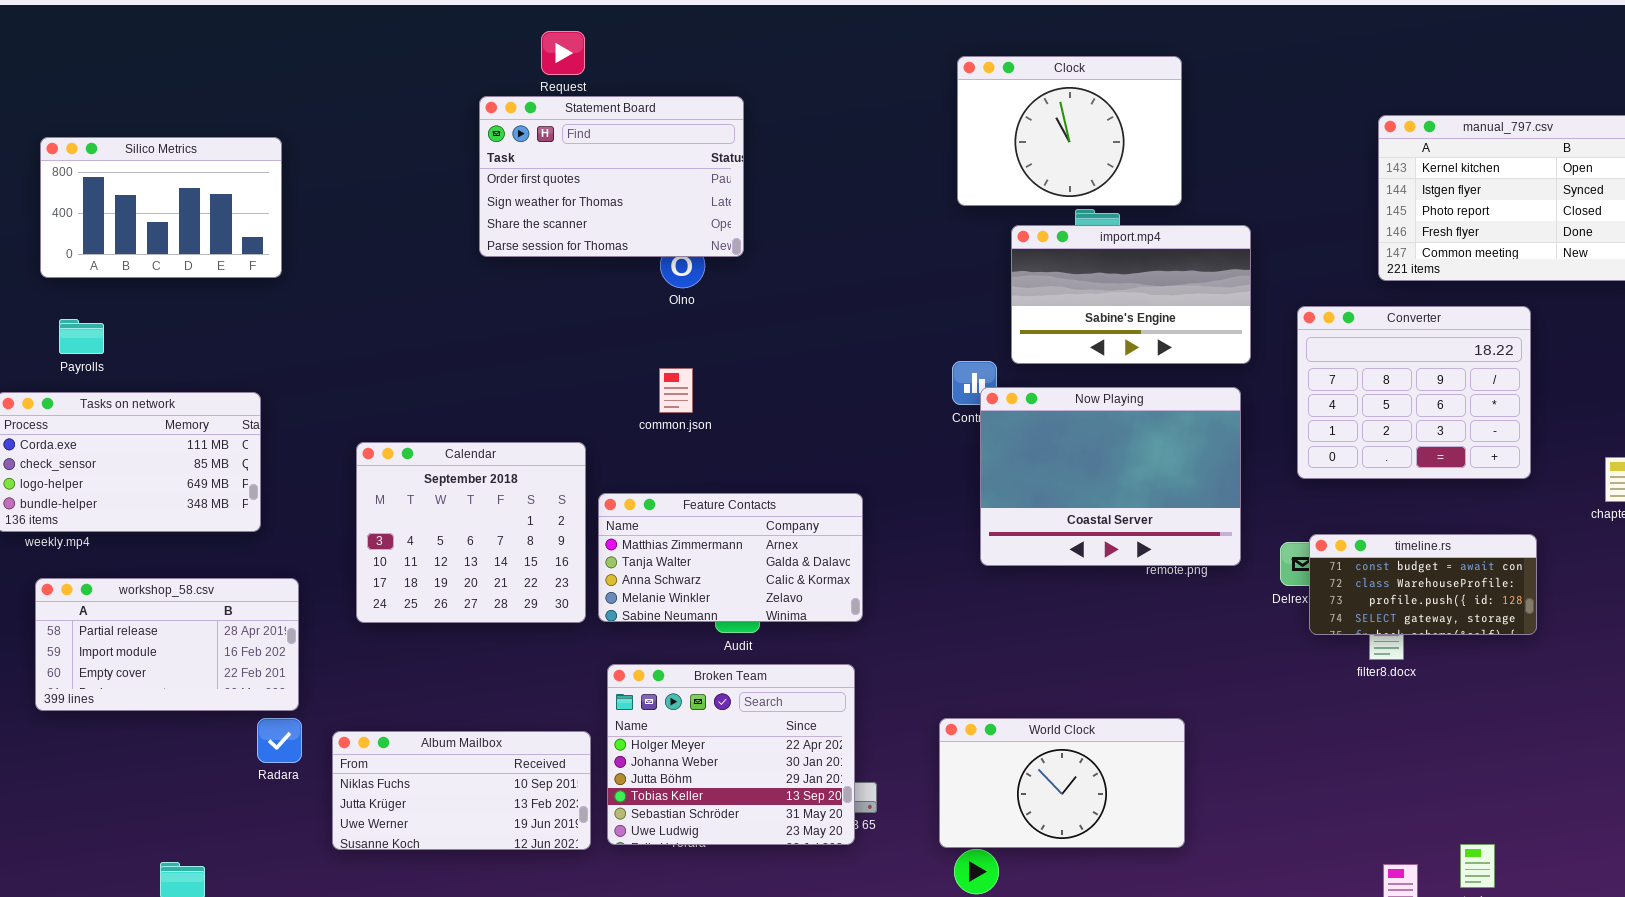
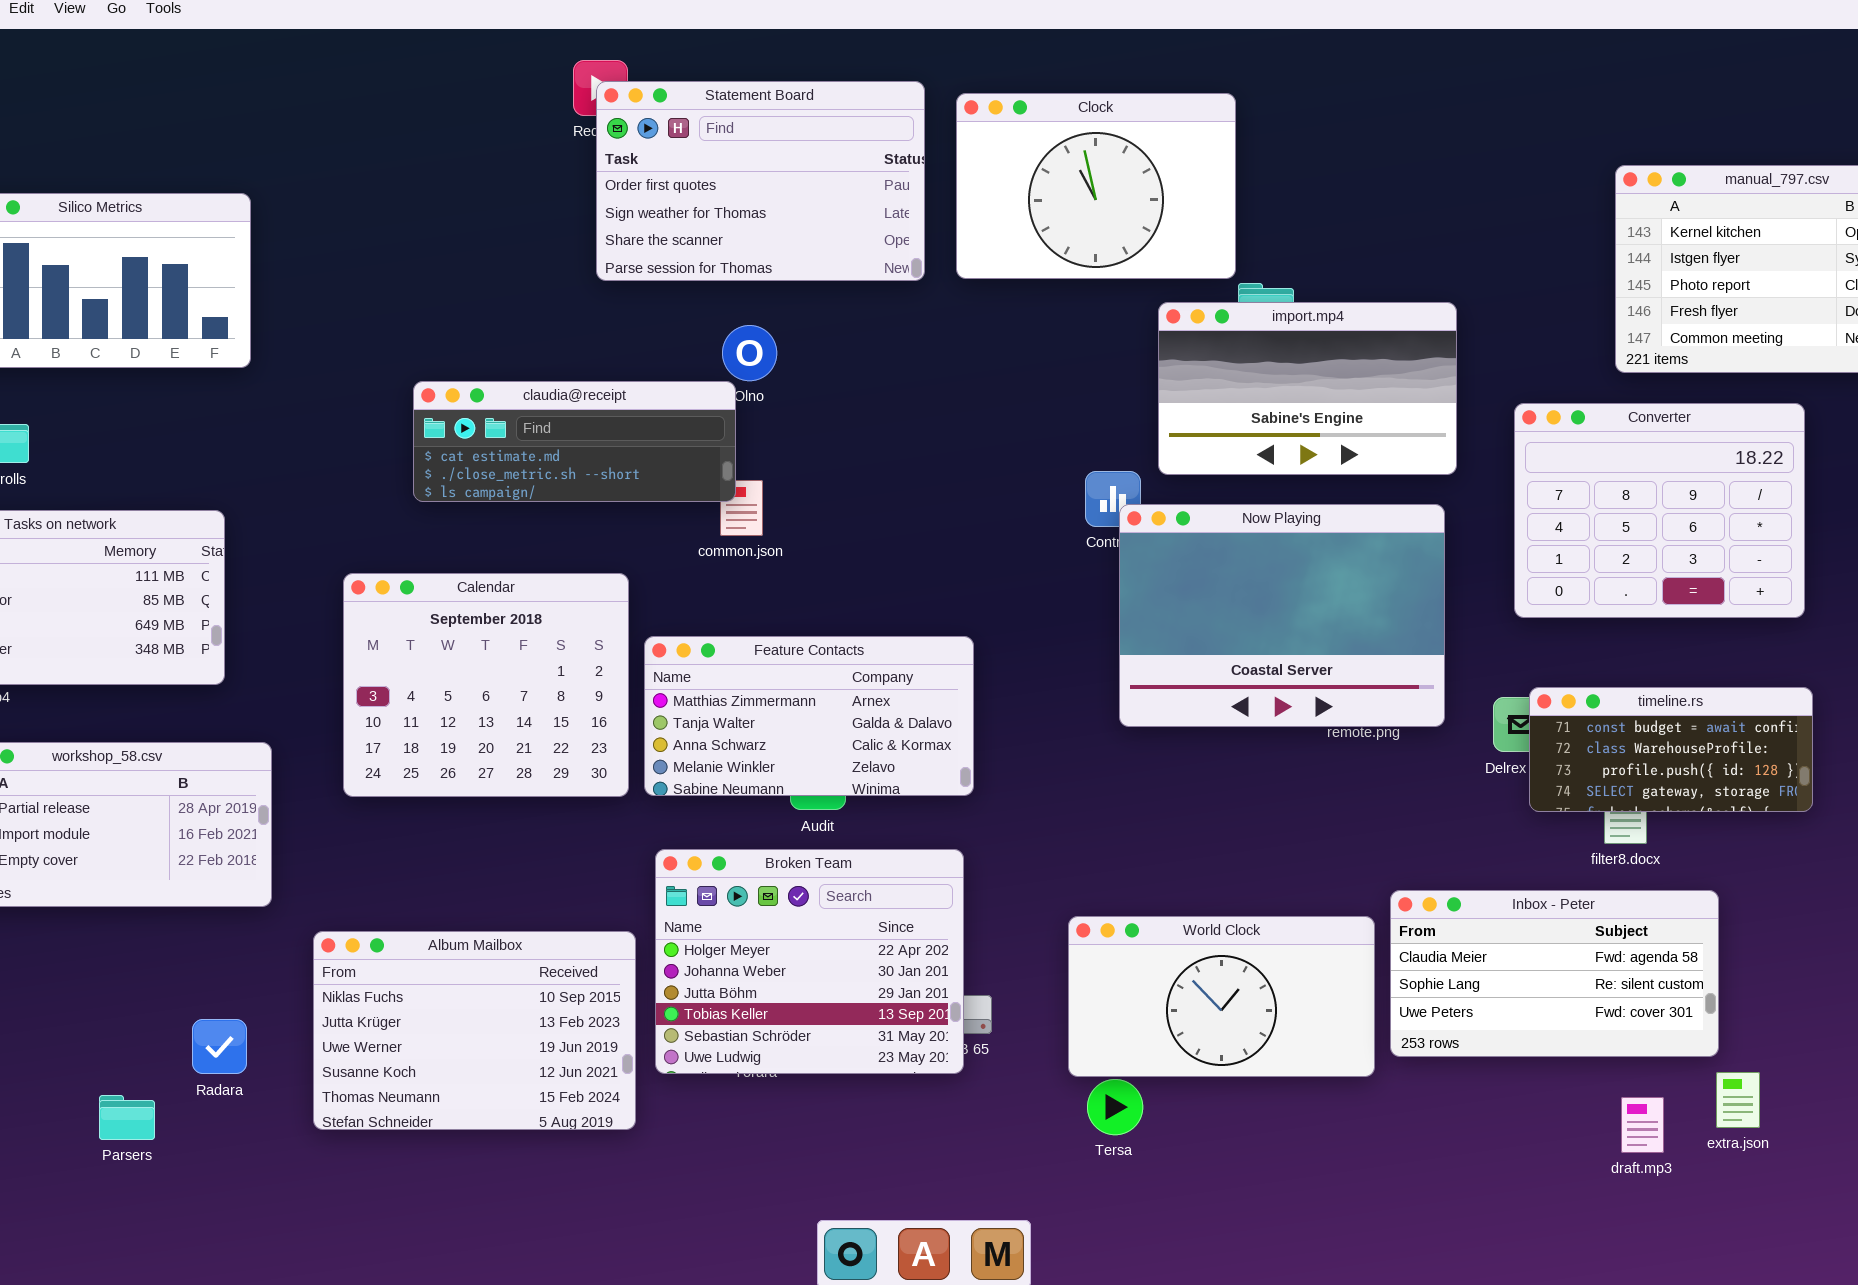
Clock: [957,56,1182,206] -> [956,93,1236,279], moved
Statement Board: [479,96,744,257] -> [596,81,925,281], moved
claudia@receipt: none -> [413,381,736,502], opened
Inbox - Peter: none -> [1390,890,1719,1057], opened
Radara: [257,718,302,763] -> [192,1019,247,1074], moved
Album Mailbox: [332,731,591,850] -> [313,931,636,1130], resized

